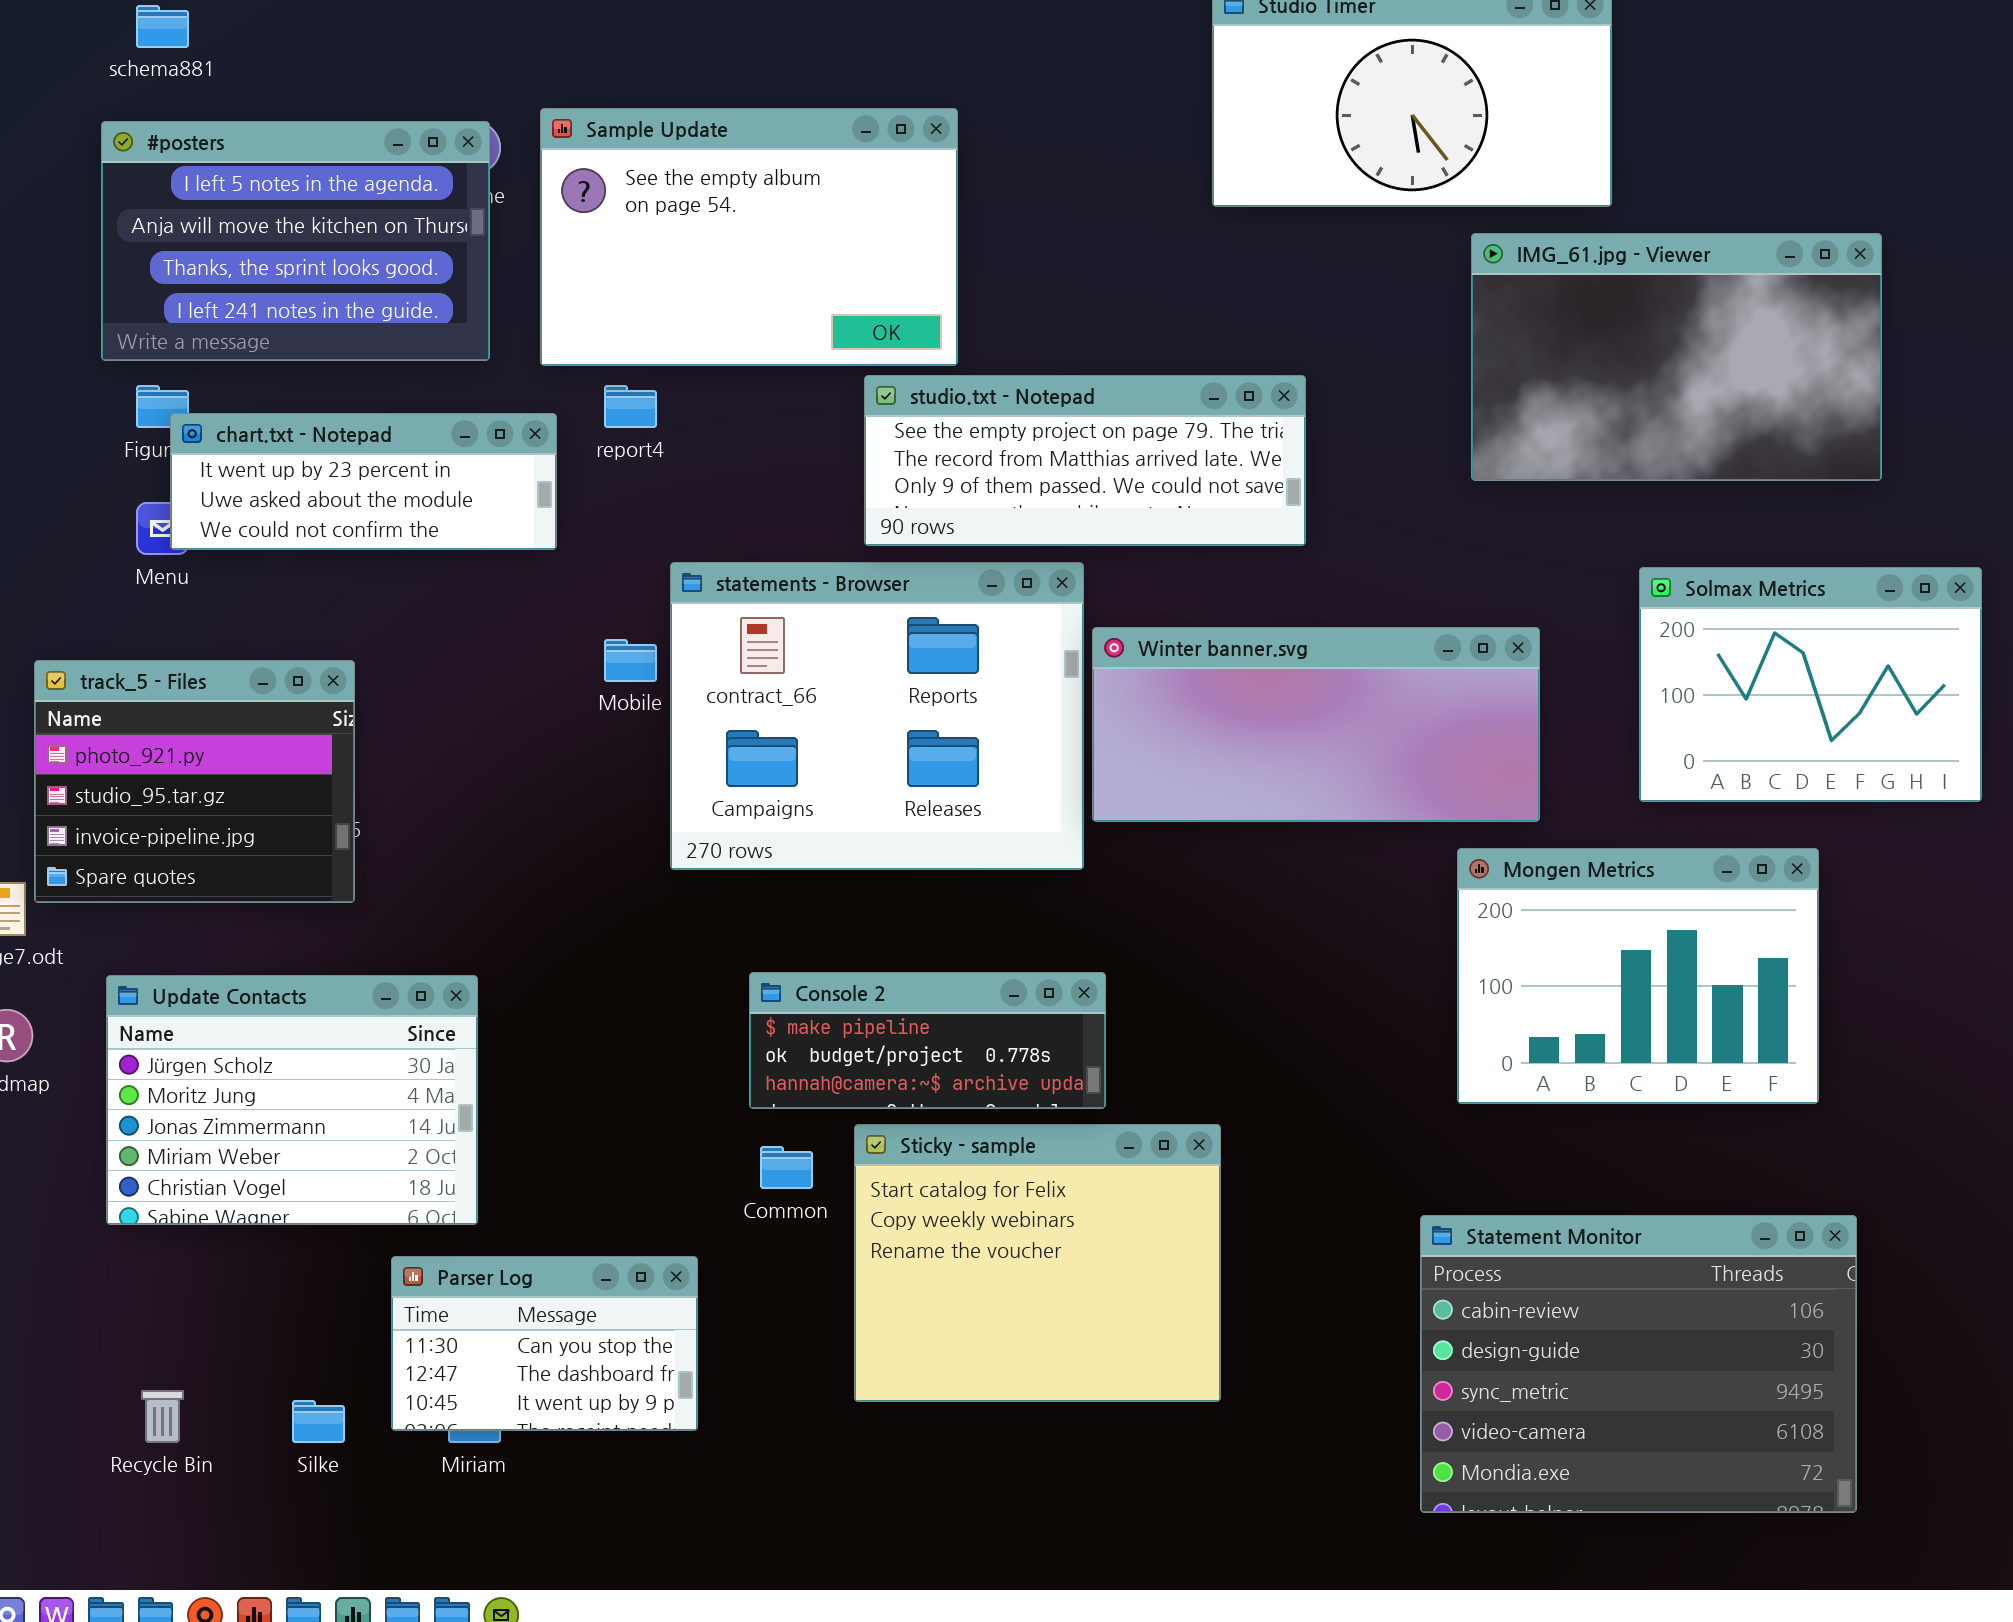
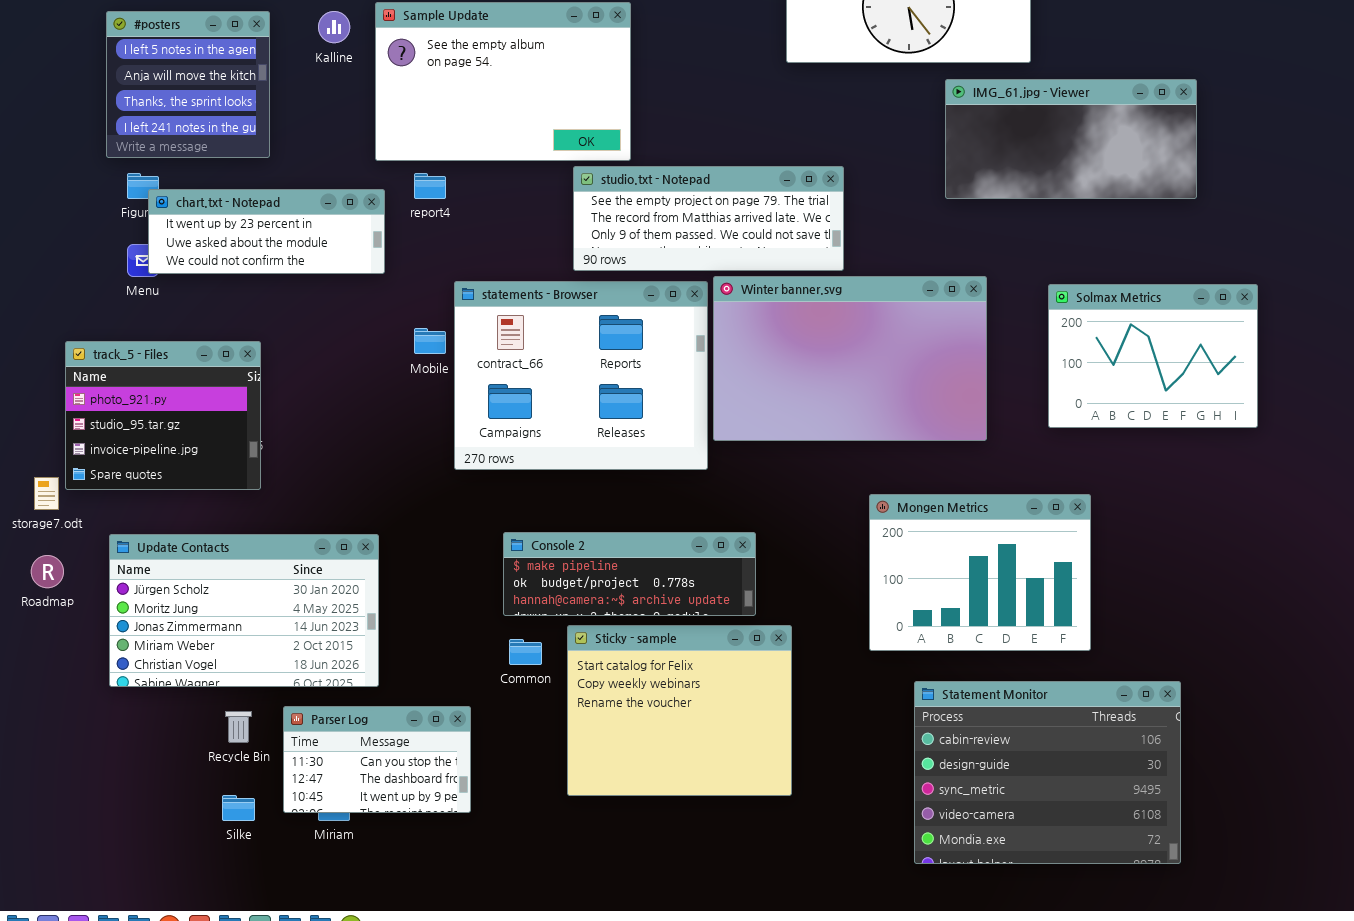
#posters: [101,121,490,361] -> [106,11,270,158], resized
IMG_61.jpg - Viewer: [1471,233,1882,481] -> [945,79,1197,199], resized
Winter banner.svg: [1092,627,1540,822] -> [713,276,987,441], resized
Mongen Metrics: [1457,848,1819,1104] -> [869,494,1091,651], moved
Console 2: [749,972,1106,1109] -> [503,532,756,616], resized
Update Contacts: [106,975,478,1225] -> [109,534,379,687], resized
Recycle Bin: [141,1390,184,1443] -> [225,711,252,743], moved

